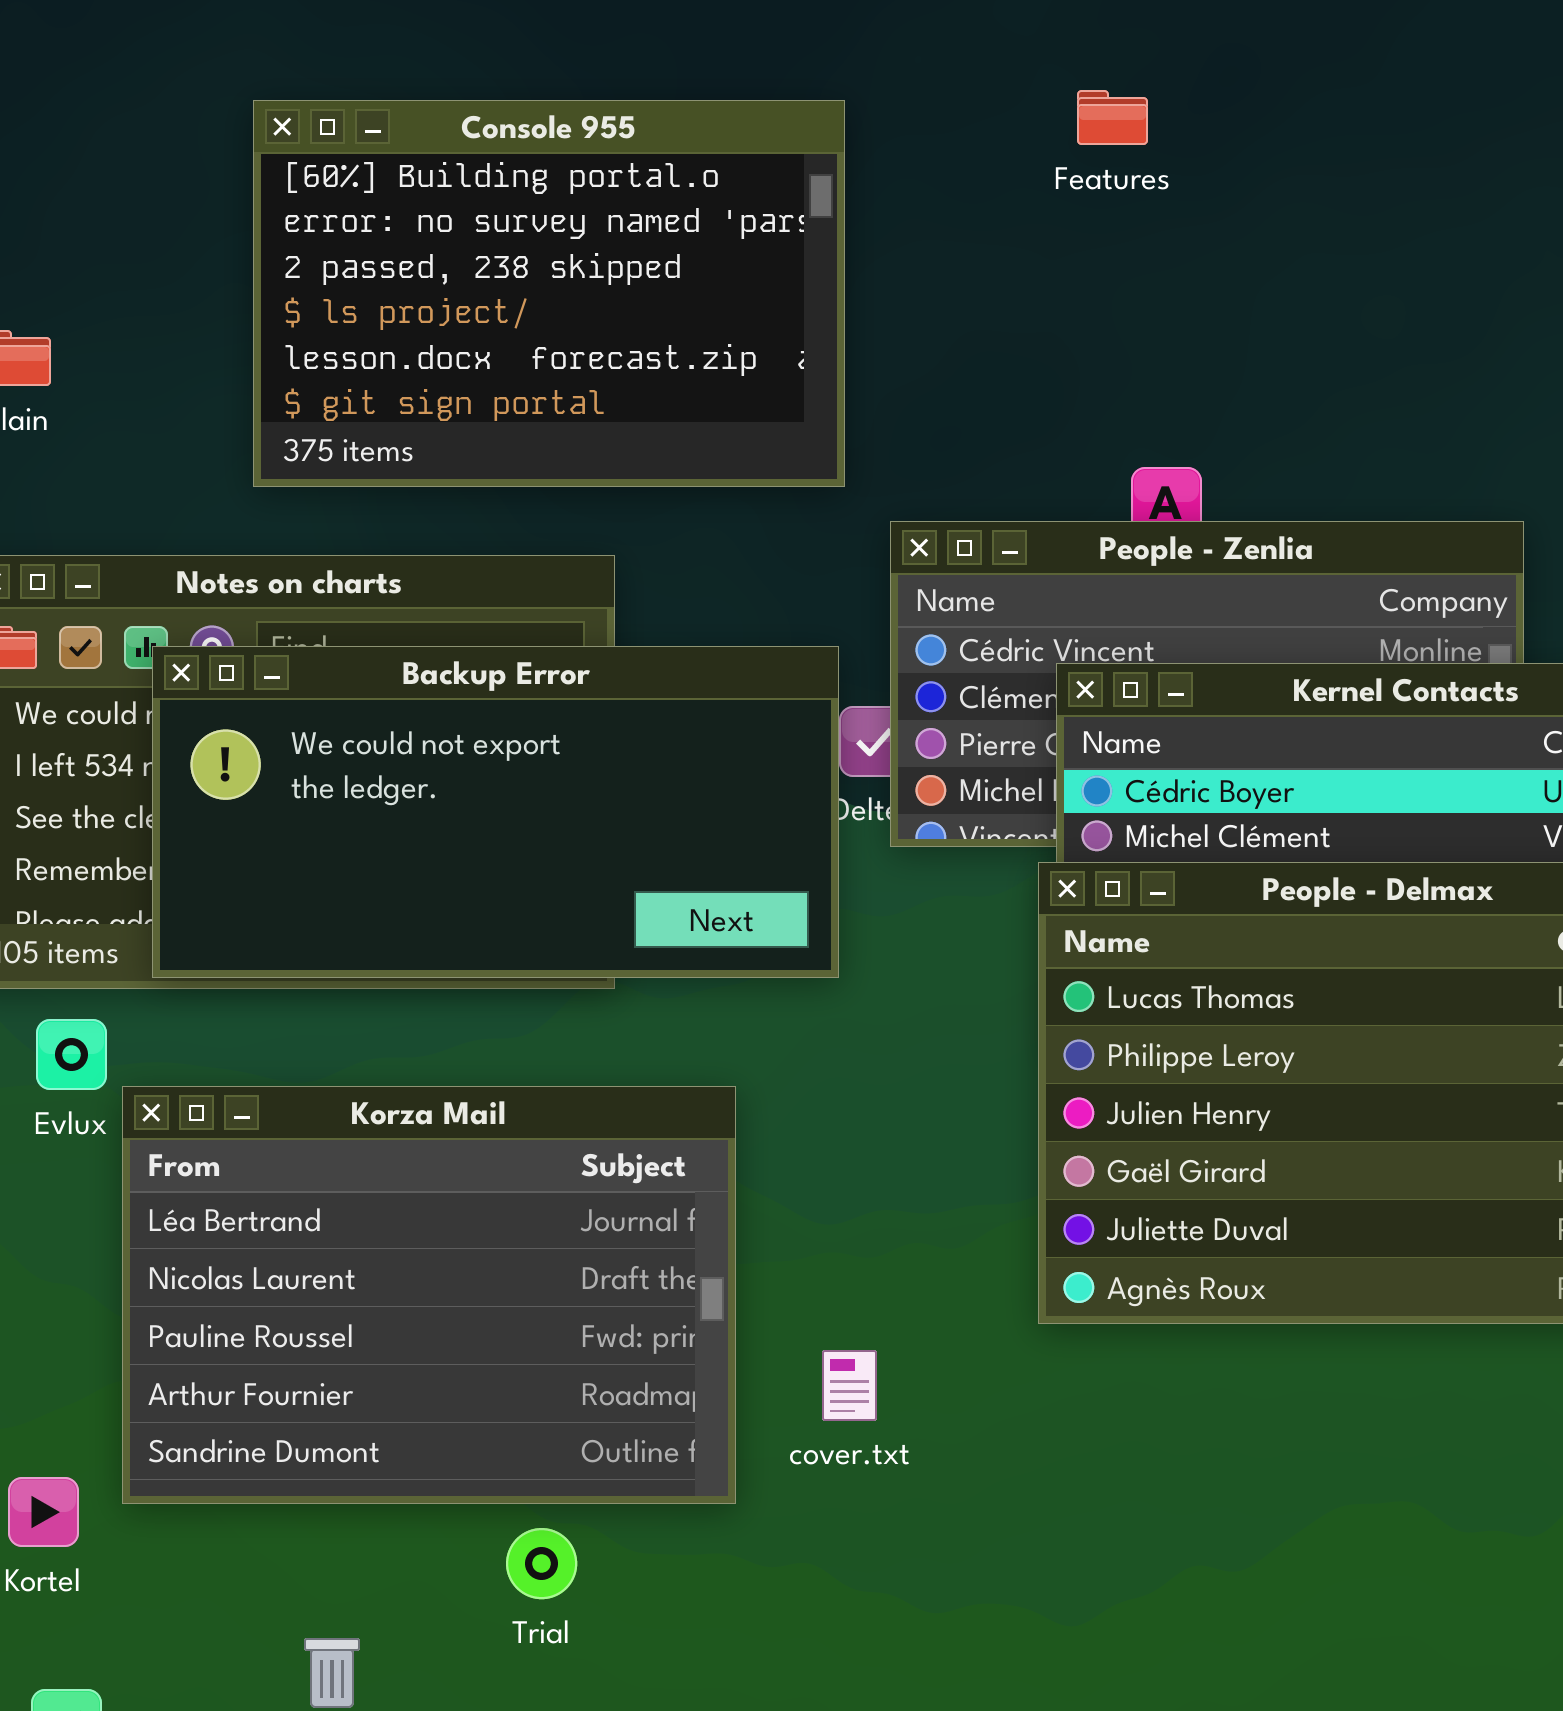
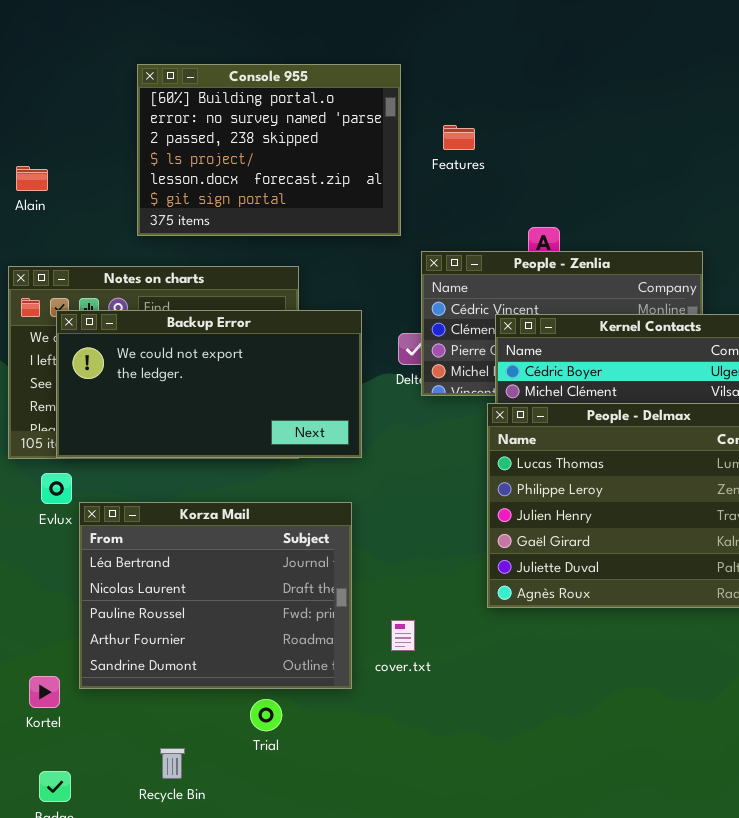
Features: [1077,90,1148,145] -> [443,125,475,150], moved
Backup Error: [152,646,839,978] -> [56,310,362,458], moved

